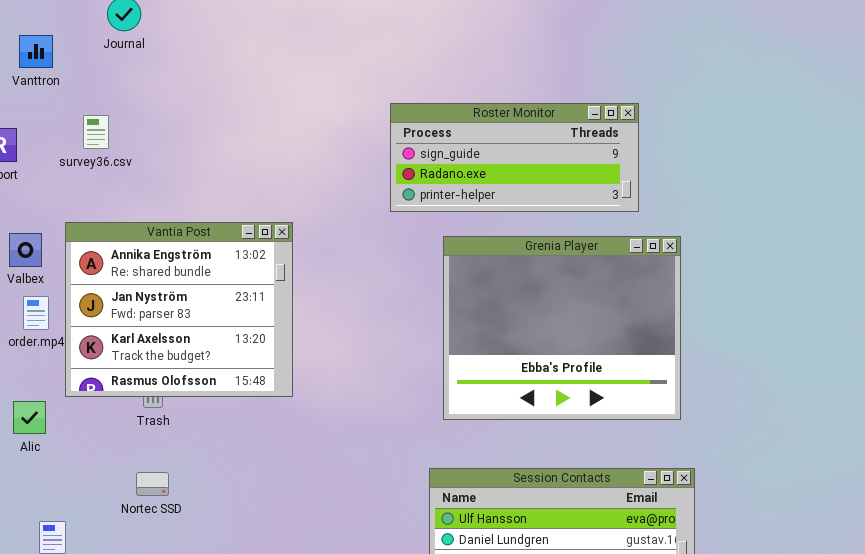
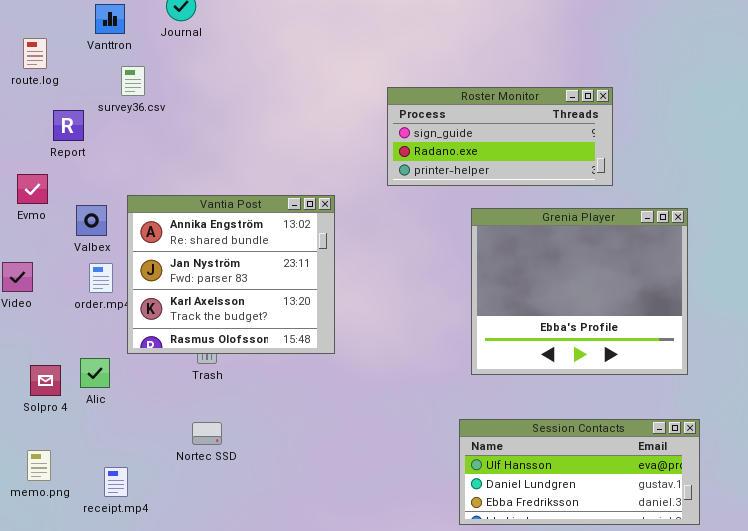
Vanttron: [19,35,53,68] -> [95,4,125,34], moved
Roster Monitor: [390,103,639,212] -> [387,87,613,186], moved
survey36.csv: [83,115,109,149] -> [121,66,145,96], moved

